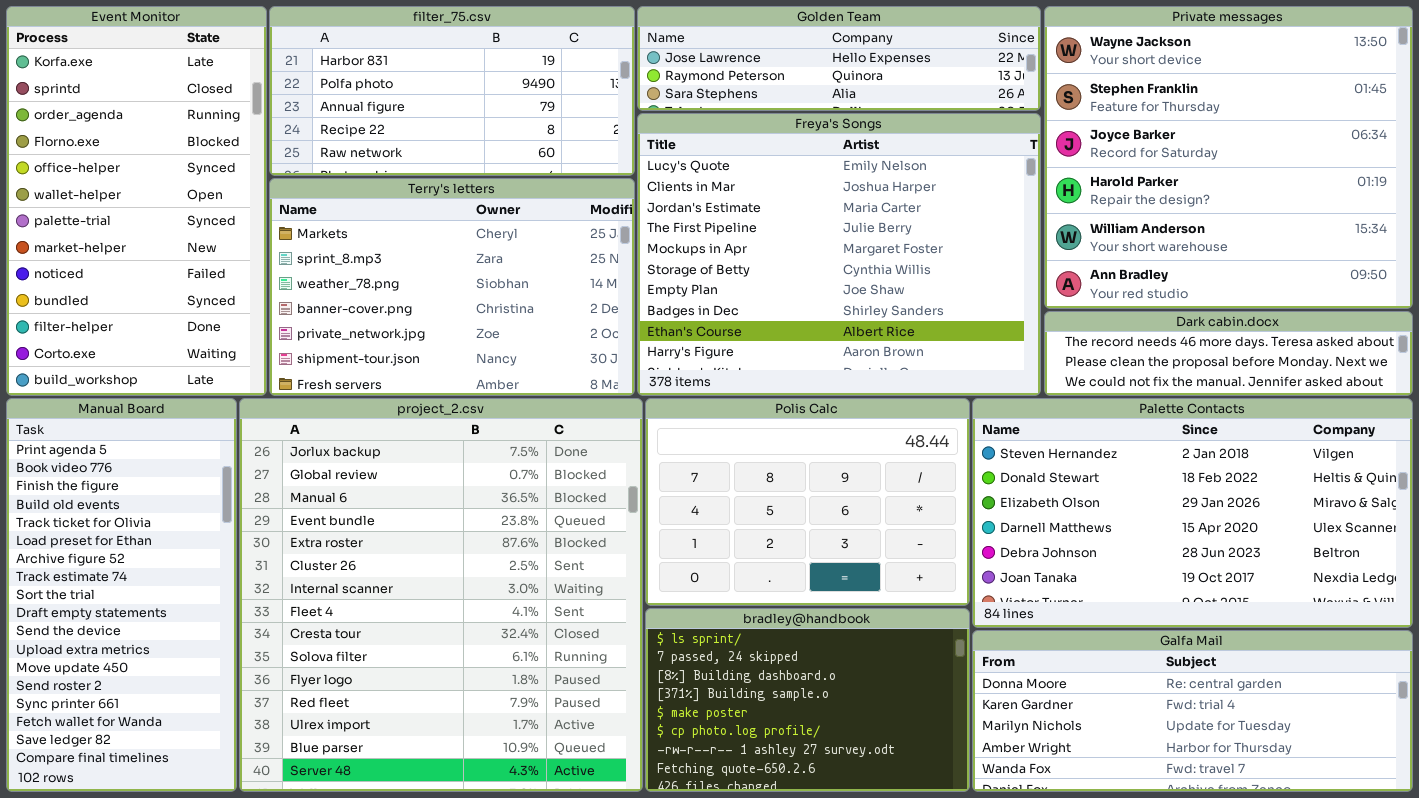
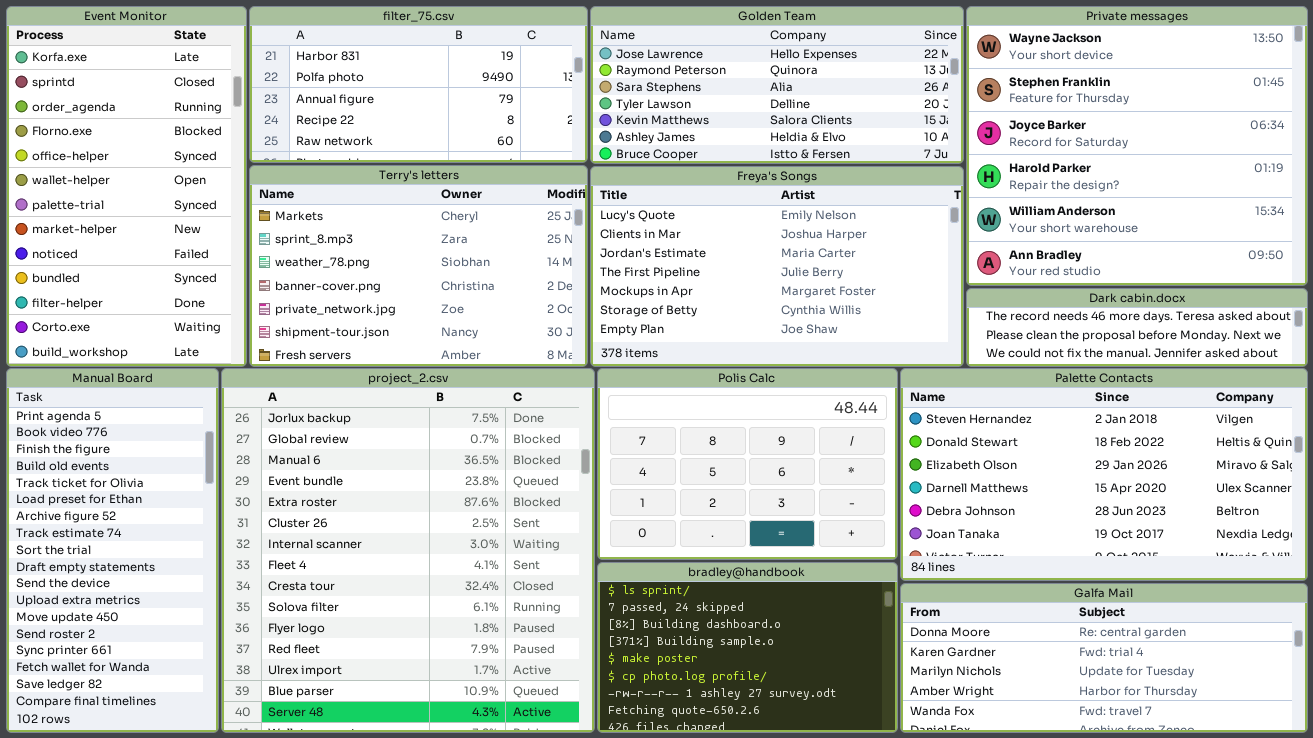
Golden Team: [637,6,1041,111] -> [590,6,964,164], resized
Freya's Songs: [637,113,1041,396] -> [590,166,964,367], resized

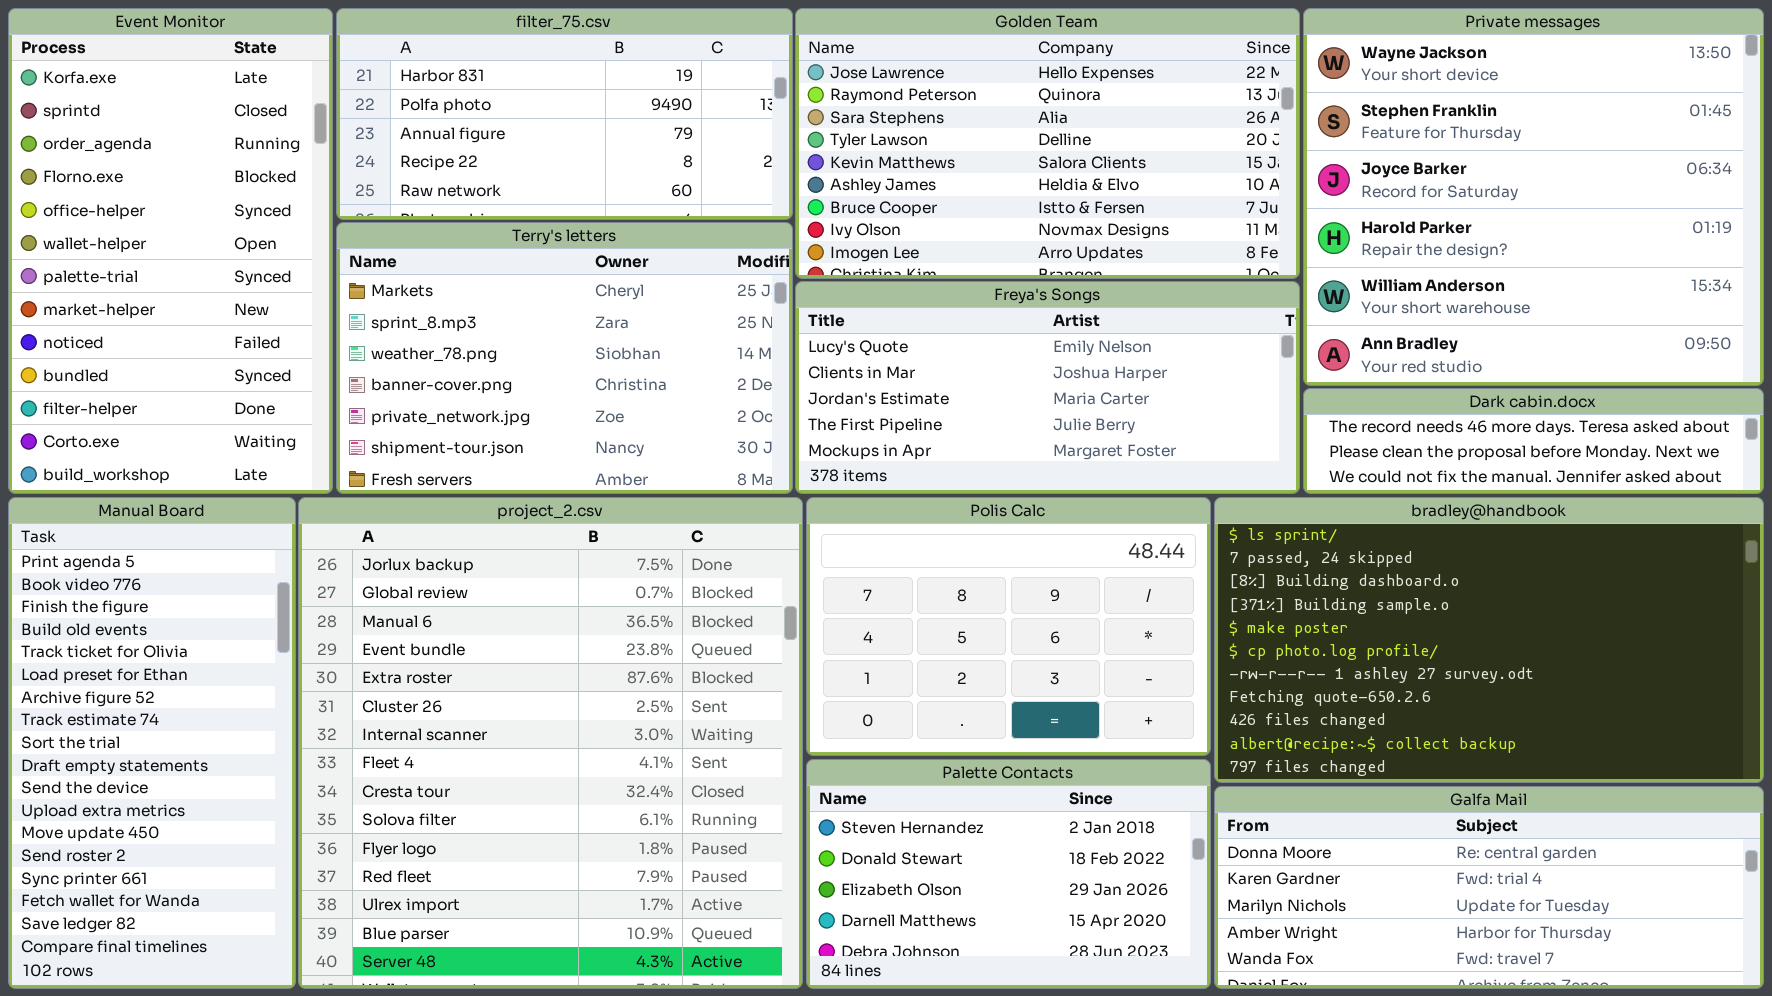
Golden Team: [590,6,964,164] -> [795,8,1300,279], resized
Freya's Songs: [590,166,964,367] -> [795,281,1300,494], resized
Palette Contacts: [900,368,1308,581] -> [806,759,1211,989], moved, resized
bradley@handbook: [597,562,898,733] -> [1214,497,1764,783], moved, resized

